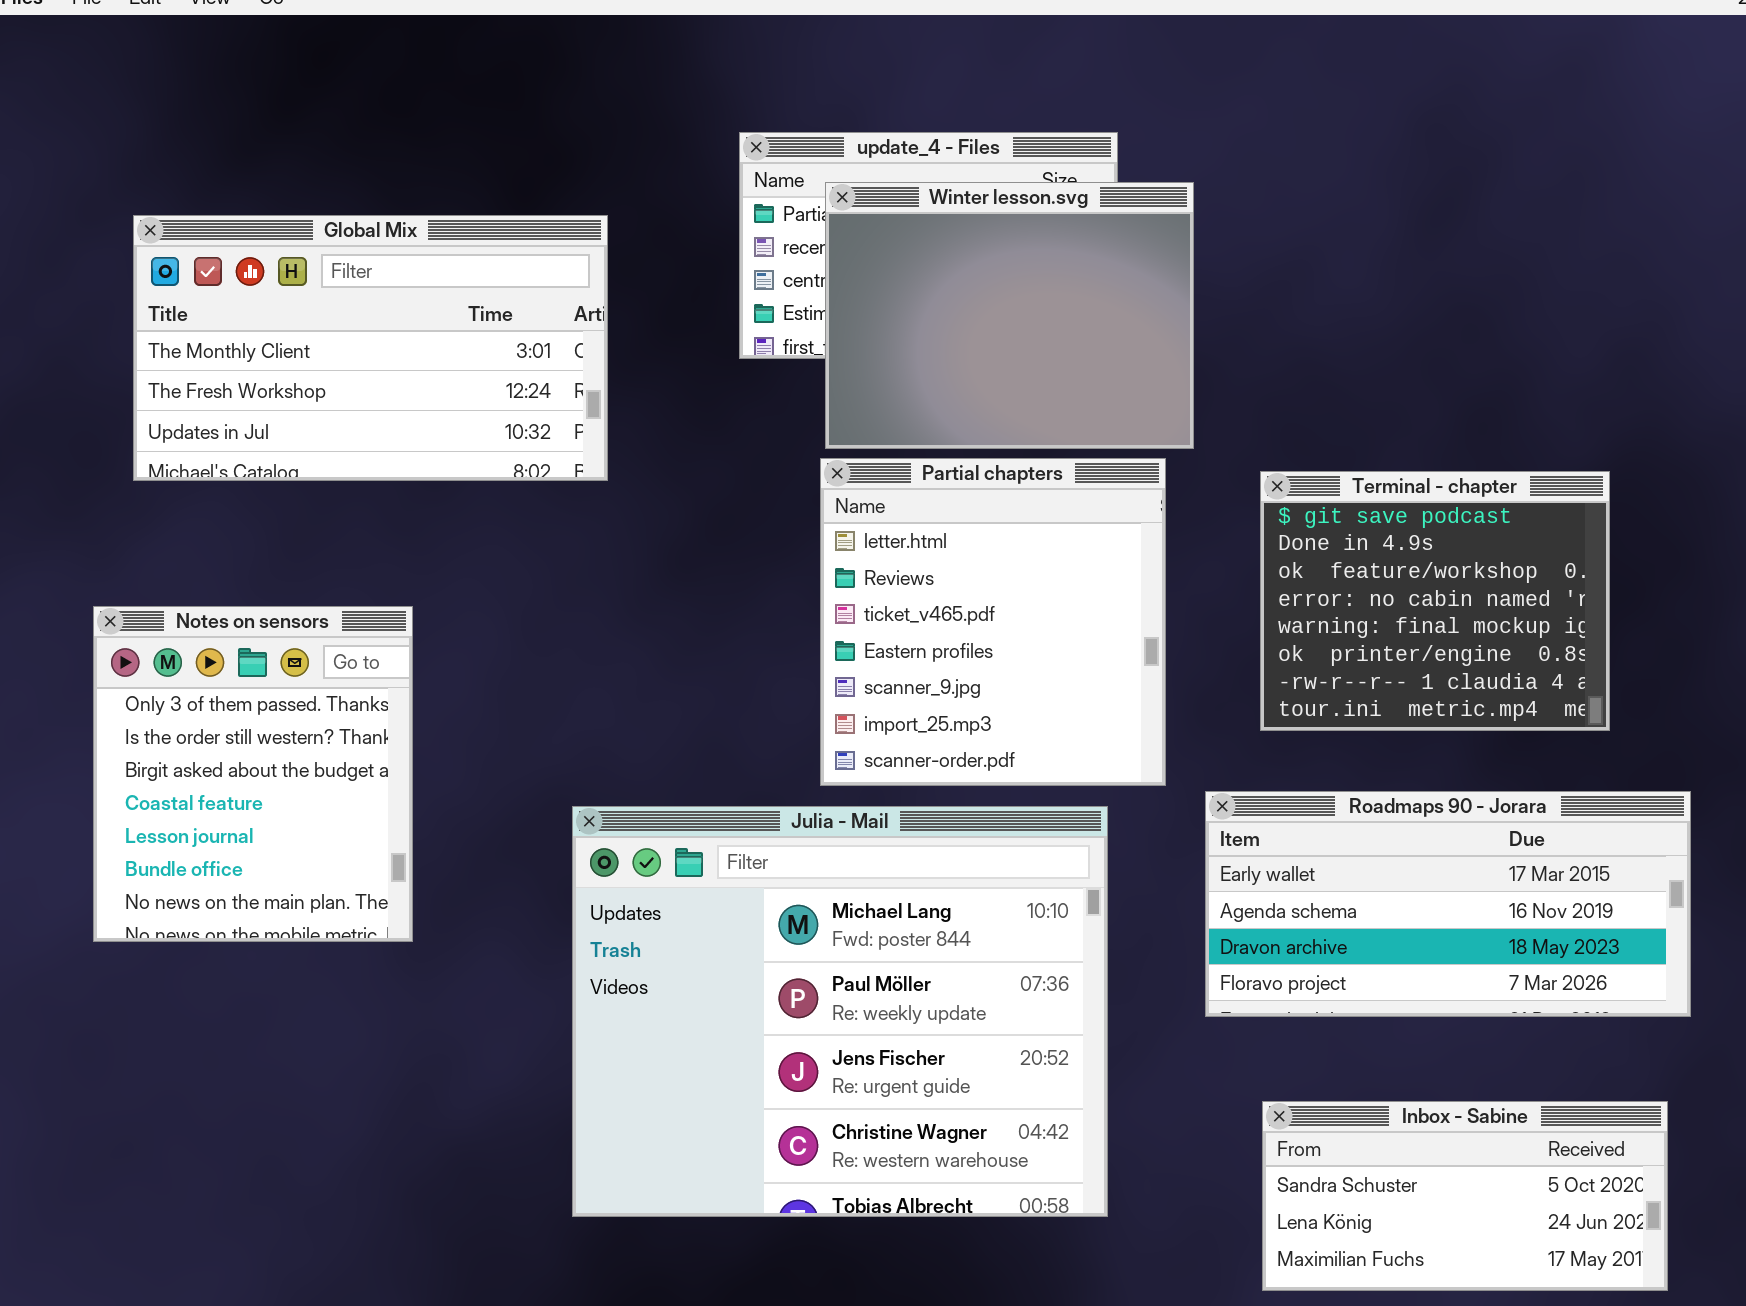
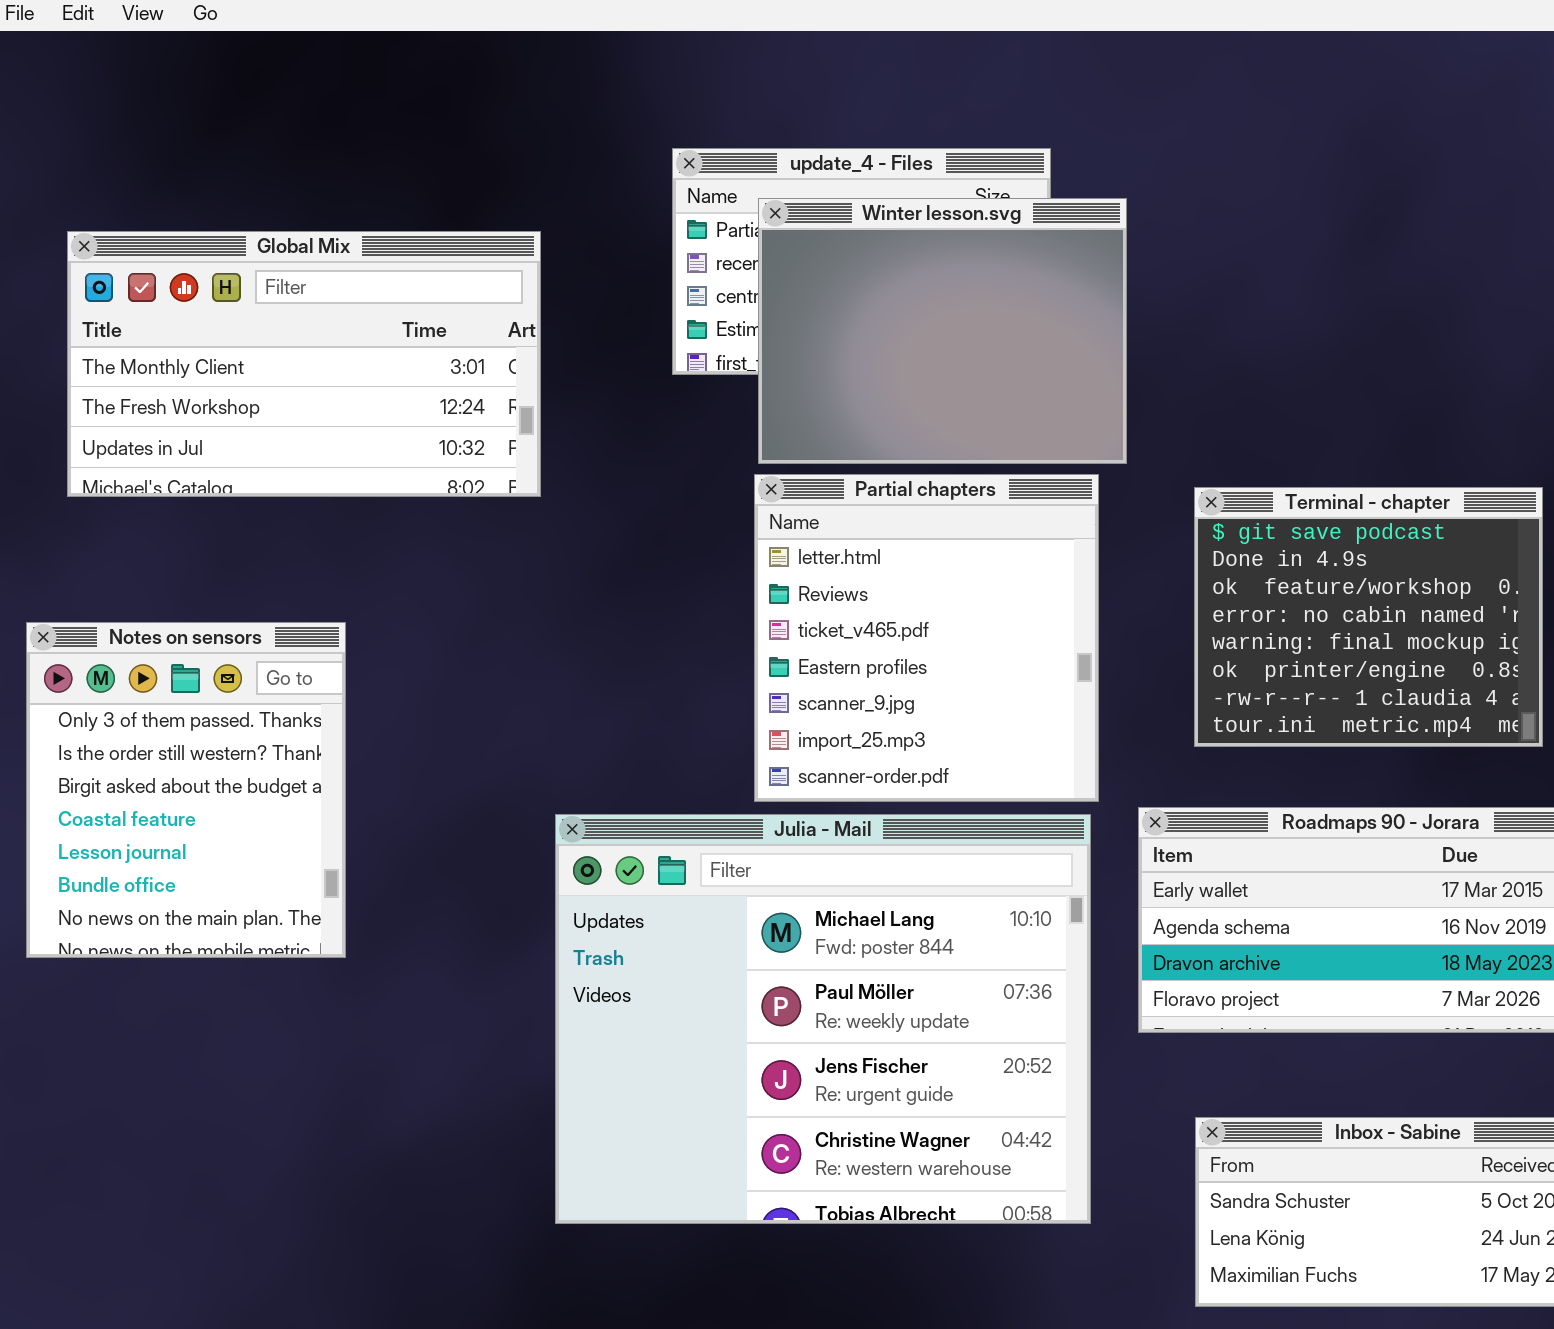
Julia - Mail: [572,806,1108,1217] -> [555,814,1091,1224], moved

